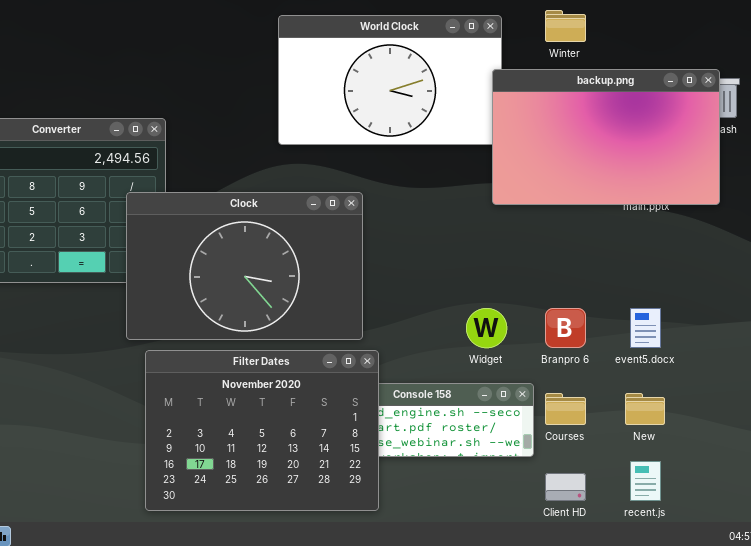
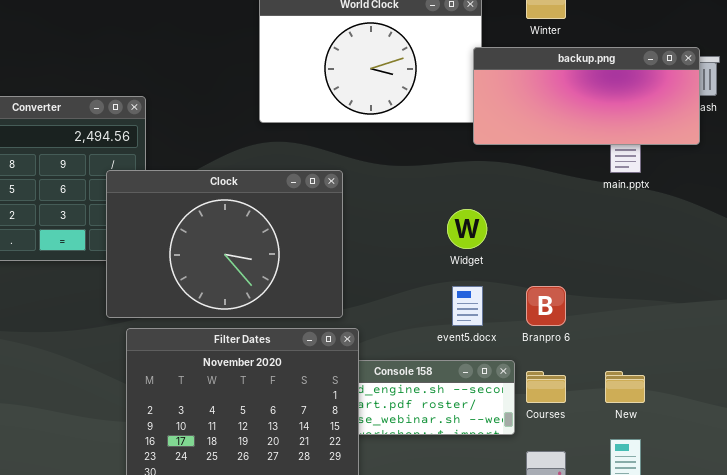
backup.png: [492,69,720,205] -> [473,47,700,145], resized
Widget: [466,308,507,348] -> [447,209,487,249], moved
event5.docx: [630,308,661,348] -> [452,286,483,326], moved

